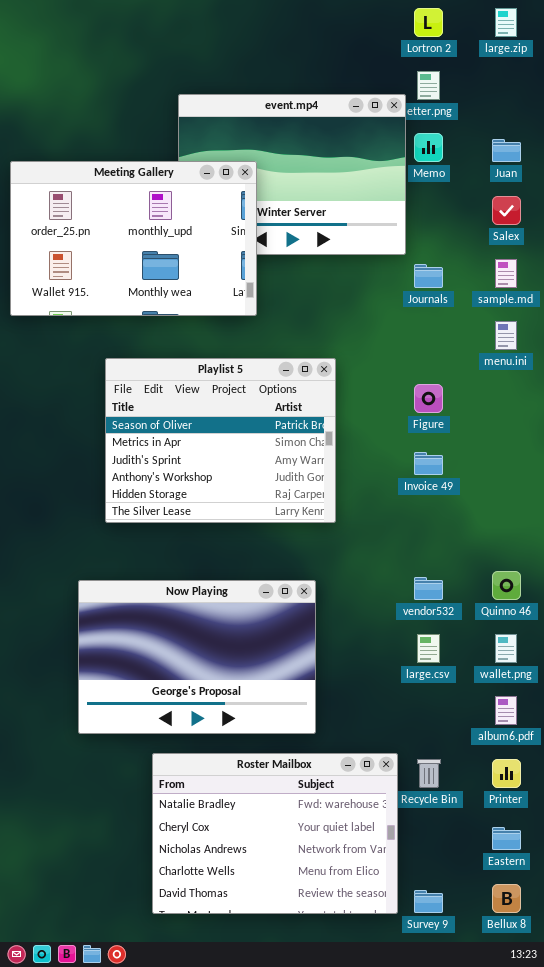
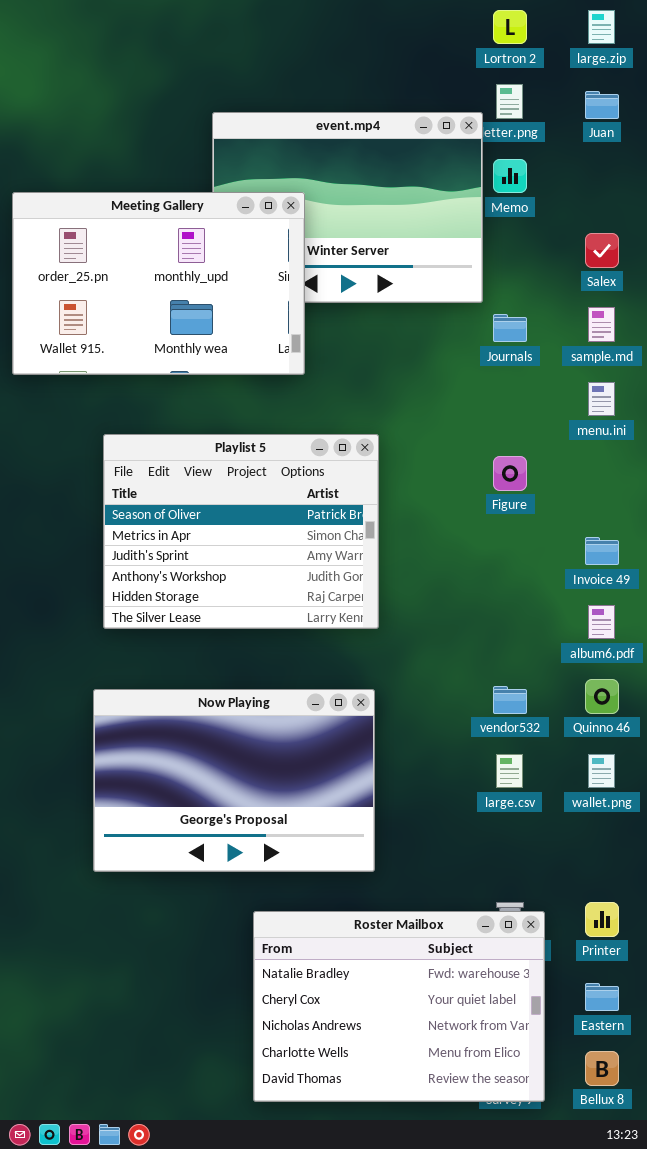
Juan: [492,139,521,162] -> [585,91,619,119], moved
Playlist 5: [105,358,336,523] -> [103,434,379,629], moved
Invoice 49: [414,452,443,475] -> [585,537,619,565], moved
album6.pdf: [495,696,517,725] -> [588,605,615,639], moved
Roster Mailbox: [152,753,398,914] -> [253,911,545,1102], moved

